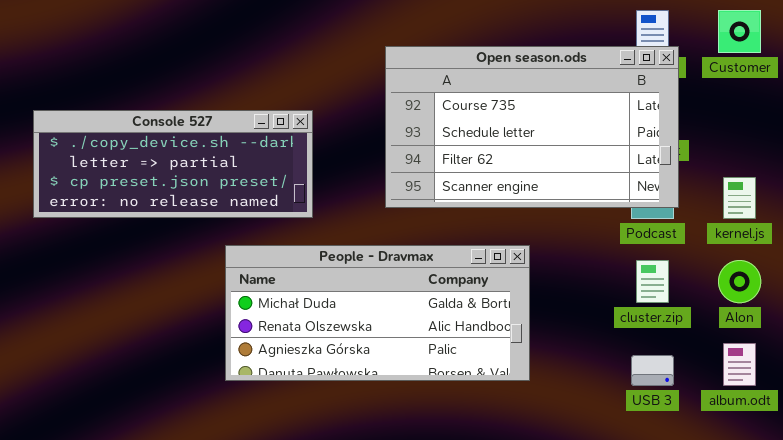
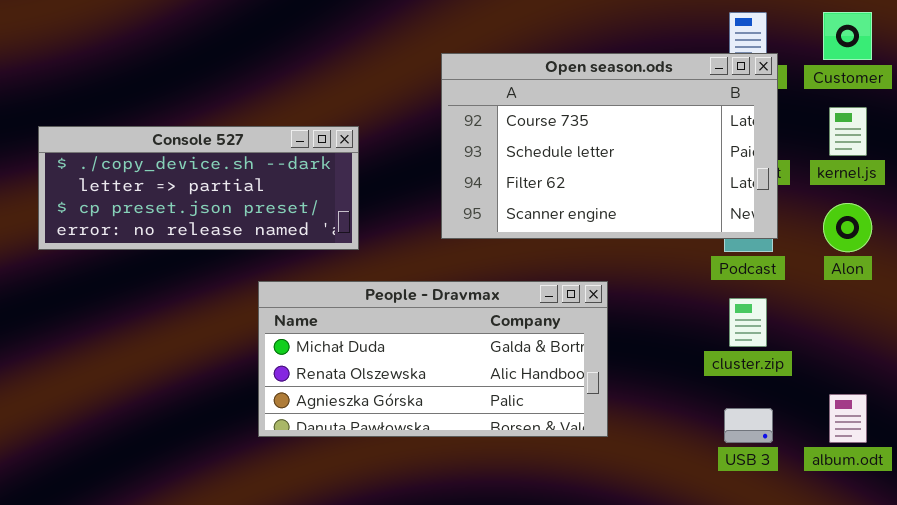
kernel.js: [723,177,756,219] -> [829,107,867,156], moved
Alon: [718,260,761,303] -> [823,203,872,252], moved

